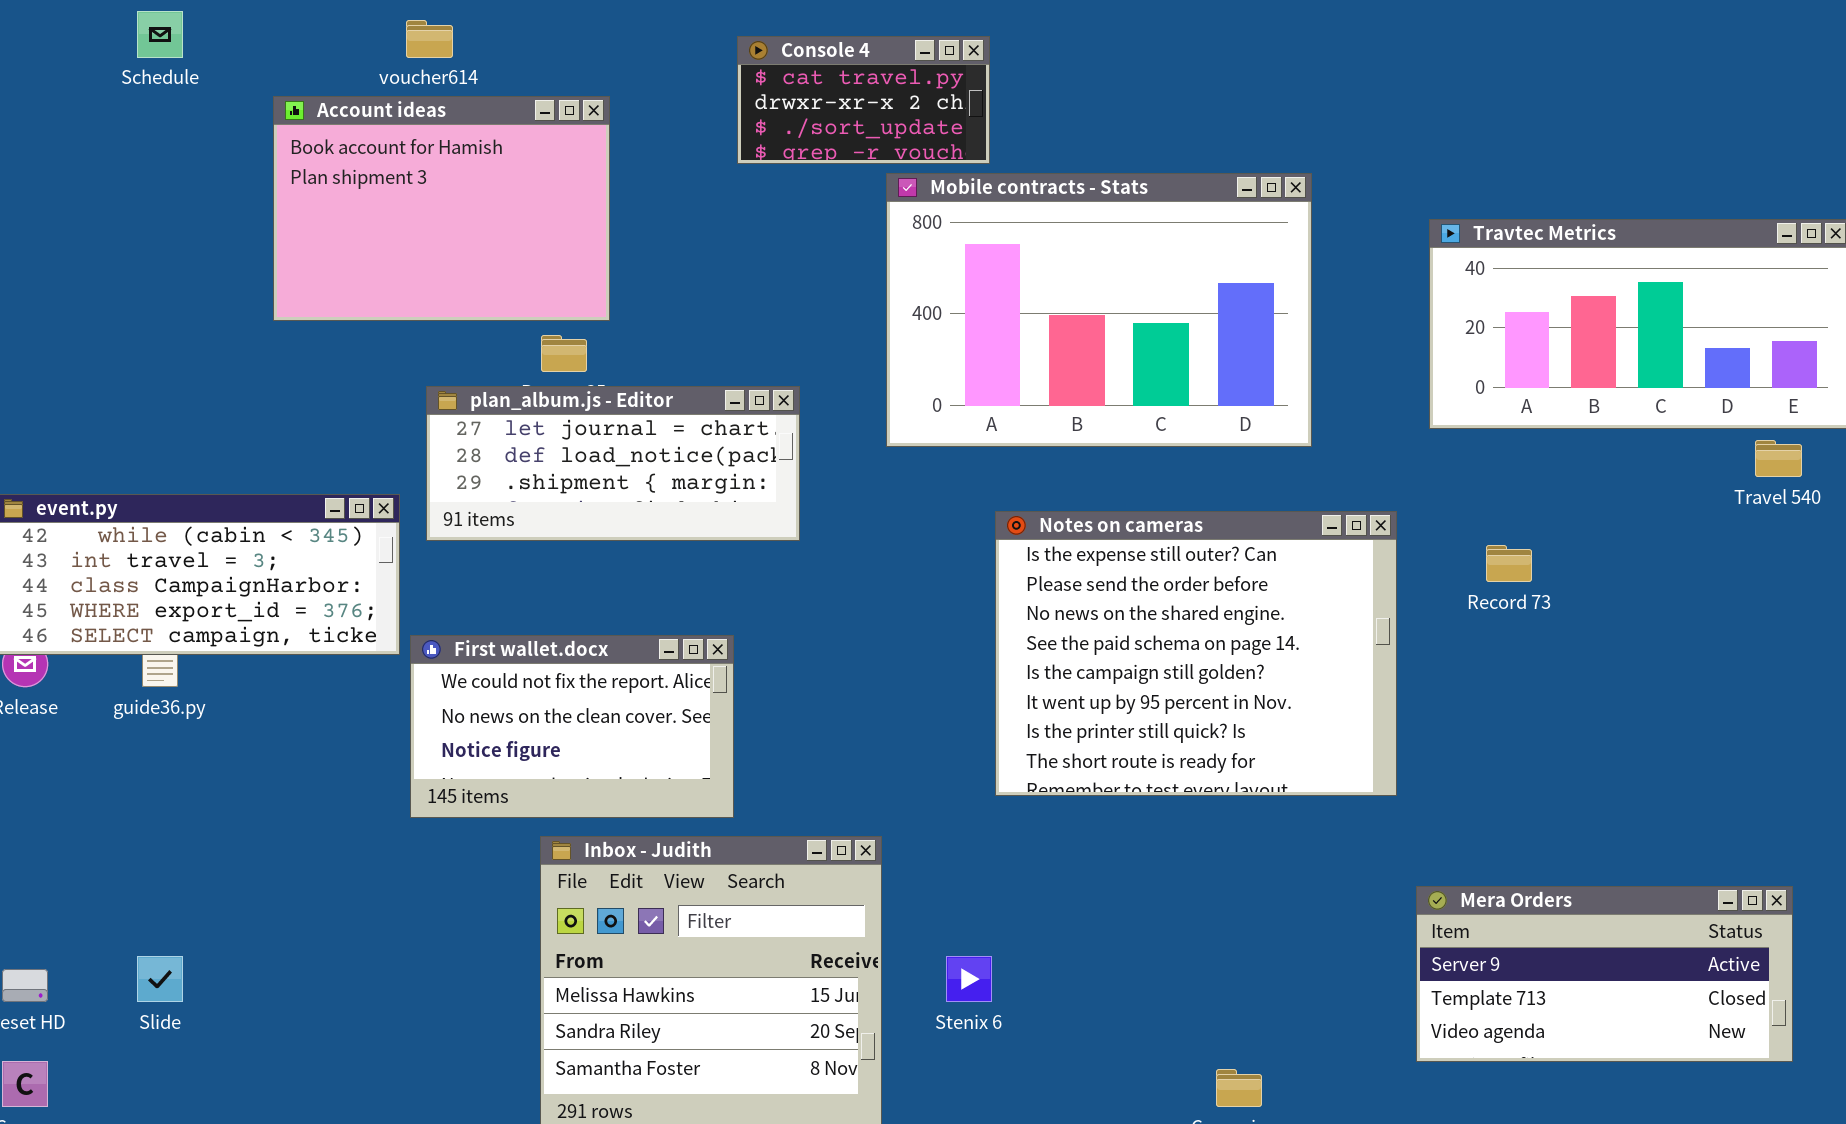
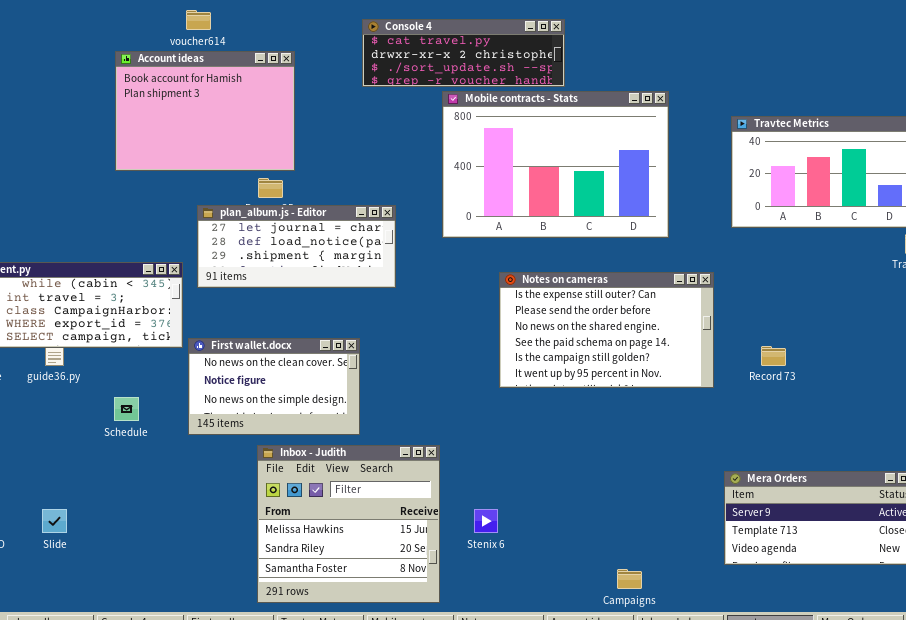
Schedule: [137,11,183,58] -> [114,397,139,421], moved
Console 4: [737,36,990,164] -> [362,19,565,87], resized
Notes on cameras: [995,511,1397,796] -> [499,272,714,388], resized
Record 73: [1486,545,1532,582] -> [761,346,786,366], moved
First wallet.docx: [410,635,734,818] -> [188,338,360,435], scrolled down 1 row

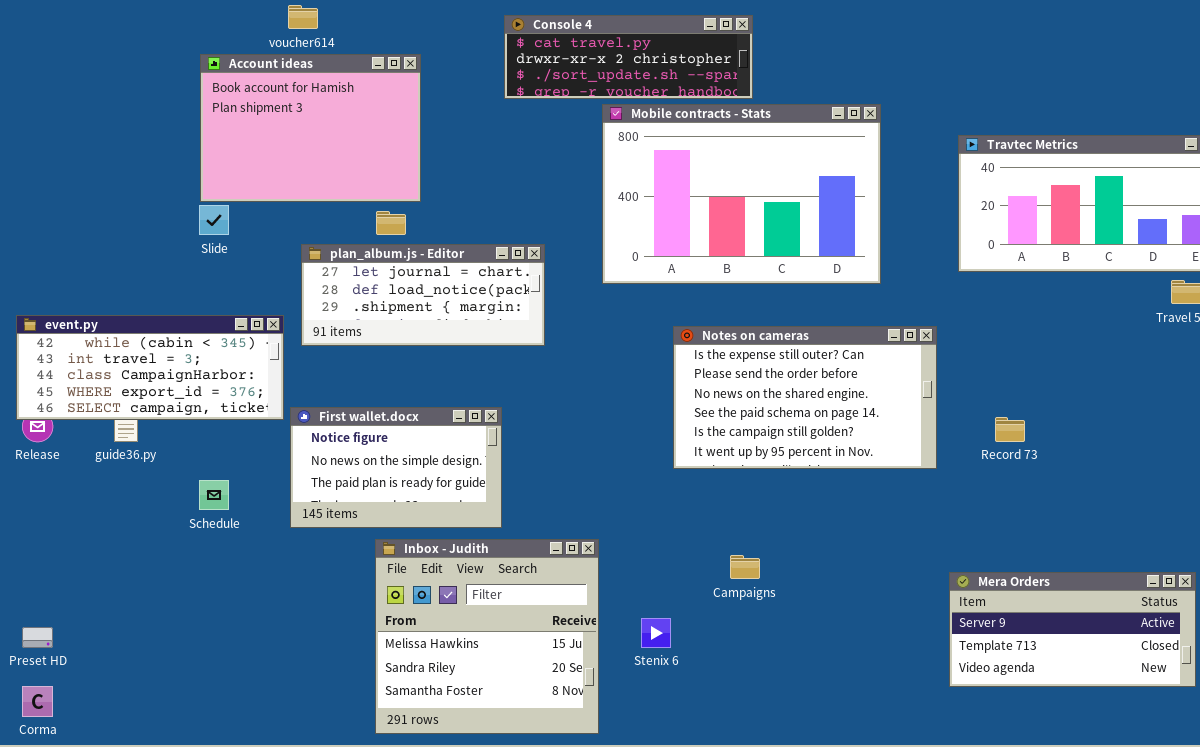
First wallet.docx: [188,338,360,435] -> [290,407,502,528], scrolled down 1 row
Slide: [42,509,67,533] -> [199,205,229,235], moved
Campaigns: [617,569,642,589] -> [730,555,760,579], moved

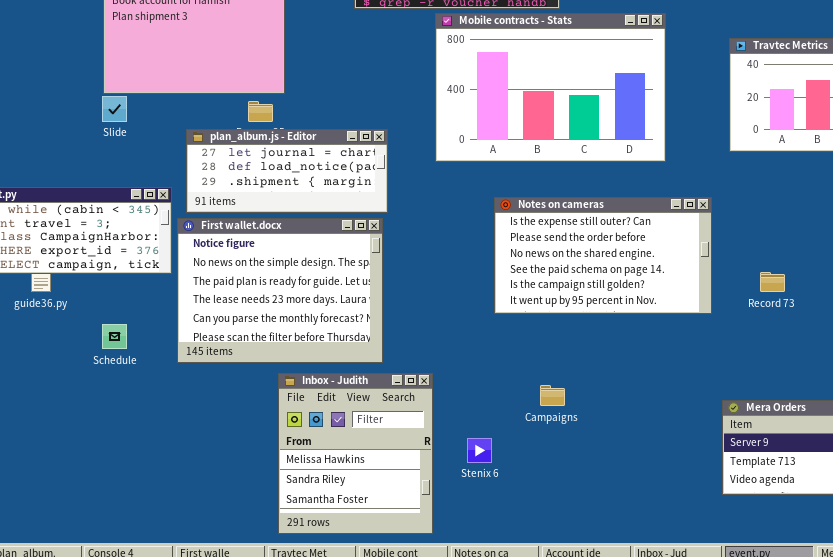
First wallet.docx: [290,407,502,528] -> [177,218,383,363], resized
Inbox - Judith: [375,539,599,734] -> [278,373,433,534], resized

